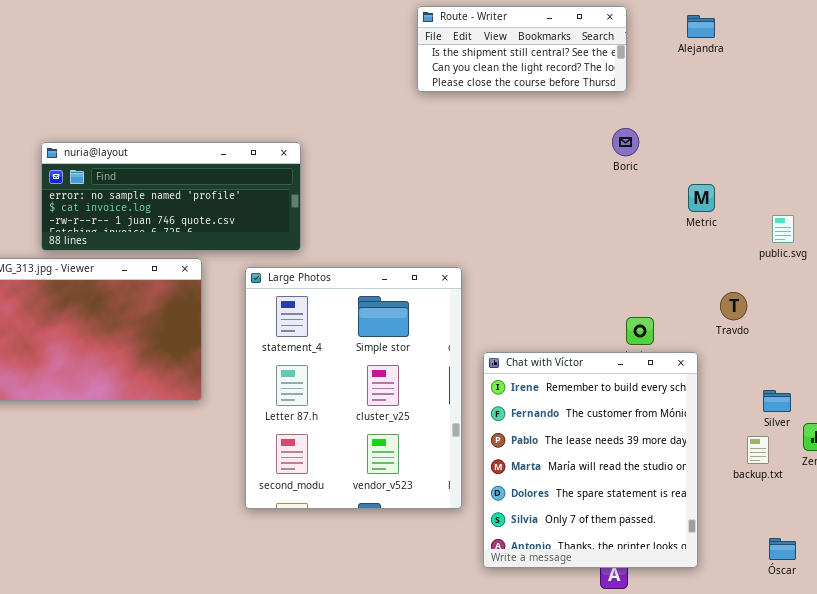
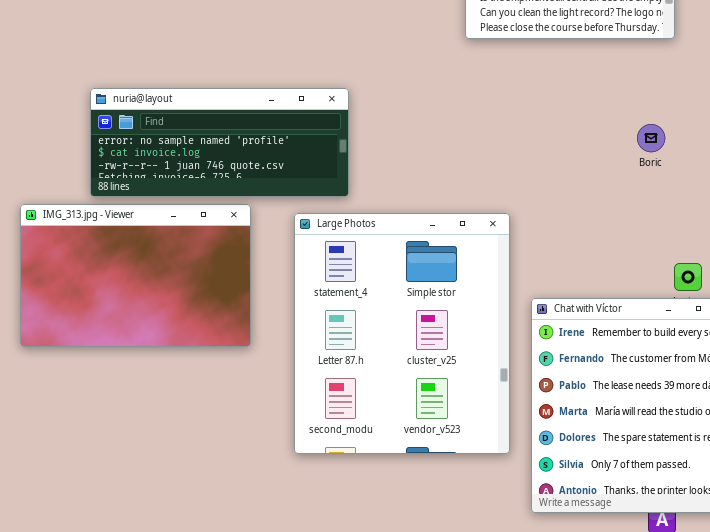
Boric: [612,128,639,156] -> [637,124,665,152], moved

